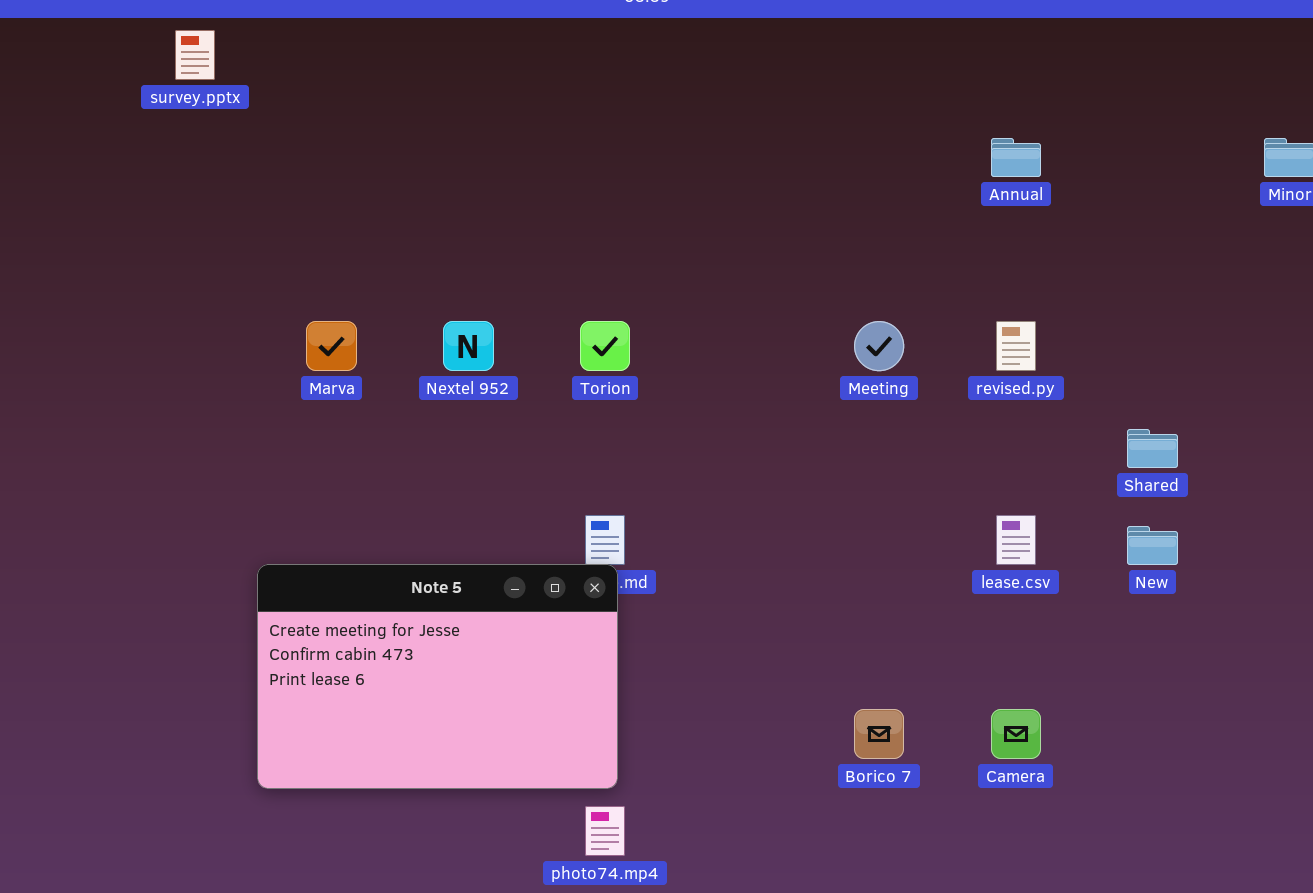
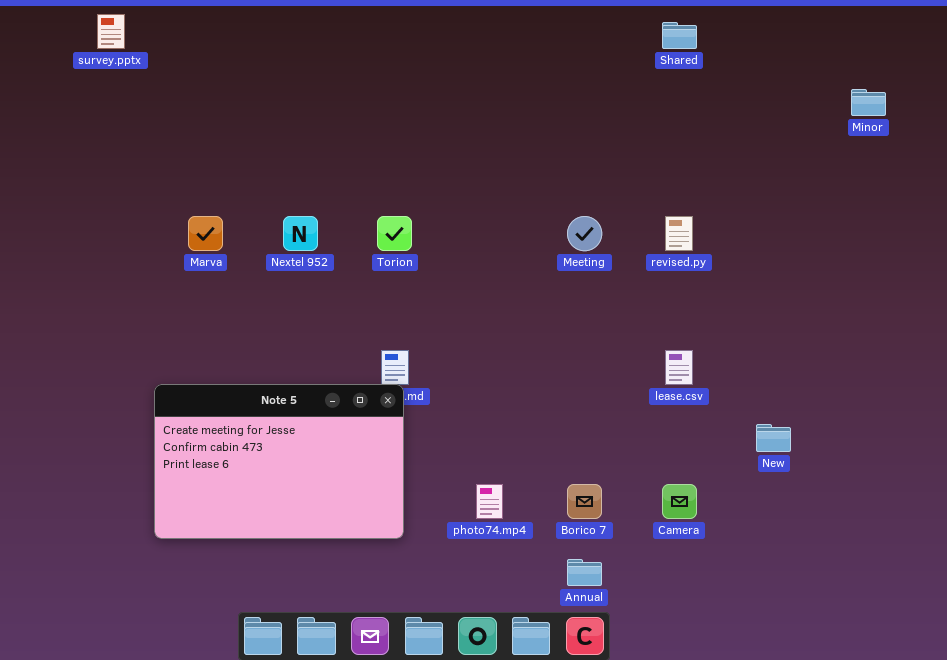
Annual: [991,138,1041,177] -> [567,559,602,586], moved
Shared: [1127,429,1178,468] -> [662,22,697,49], moved
New: [1127,526,1178,565] -> [756,424,791,452], moved
photo74.mp4: [585,806,625,856] -> [476,484,503,519], moved

